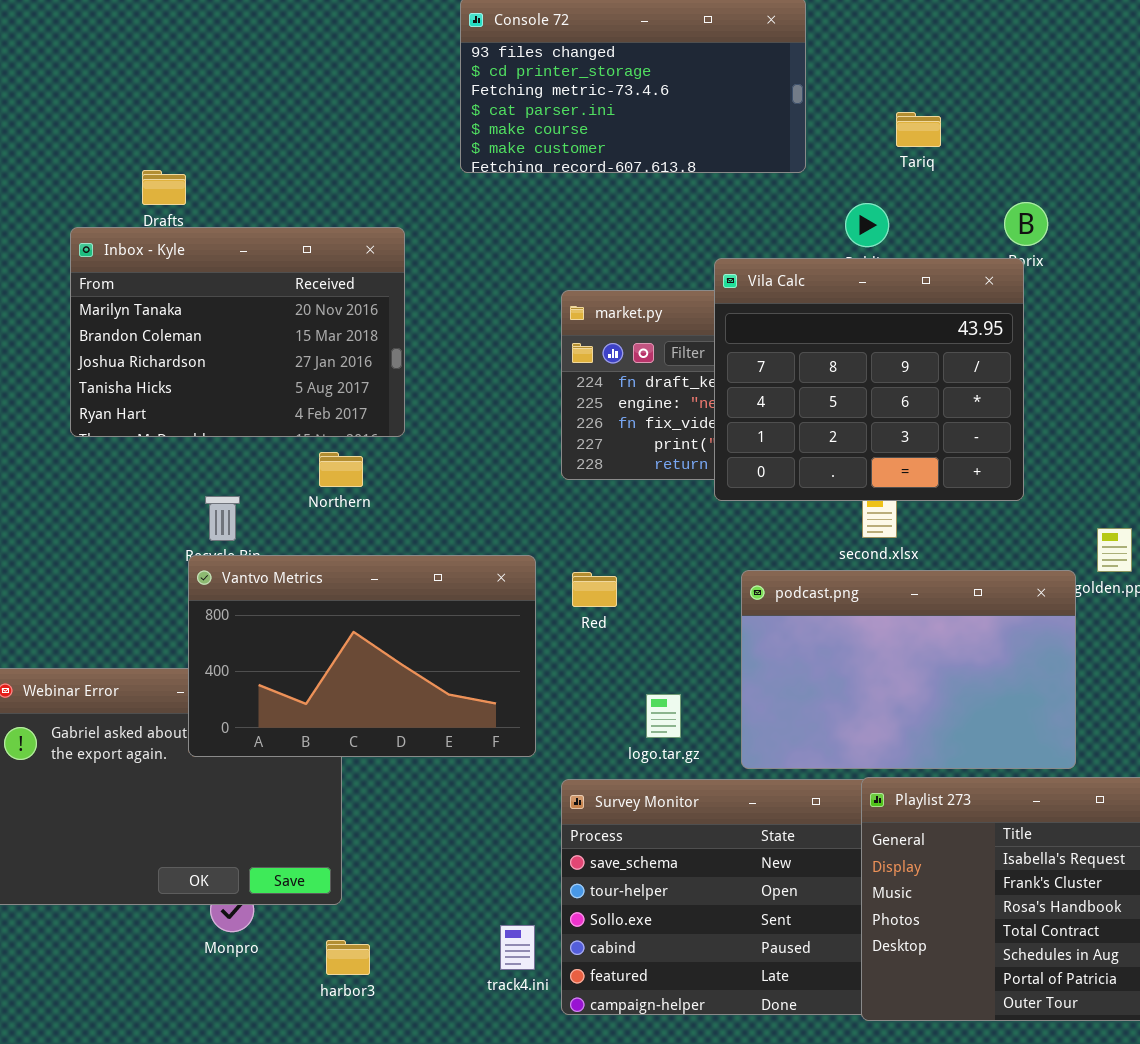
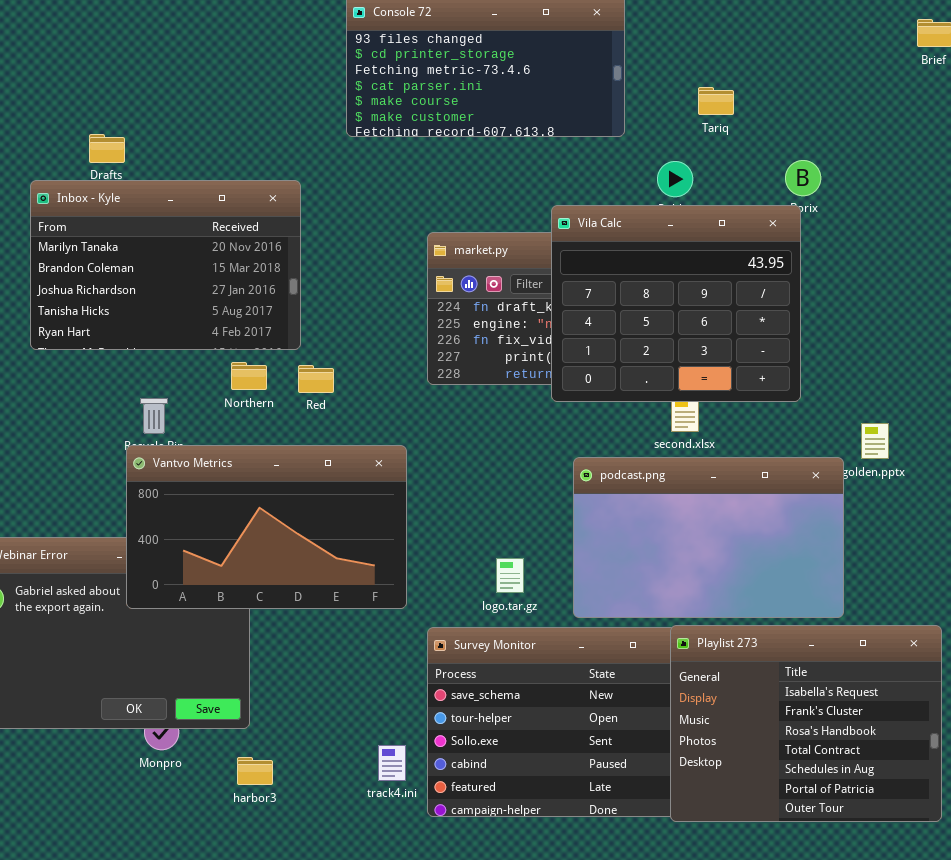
Red: [572,572,617,607] -> [298,365,334,393], moved

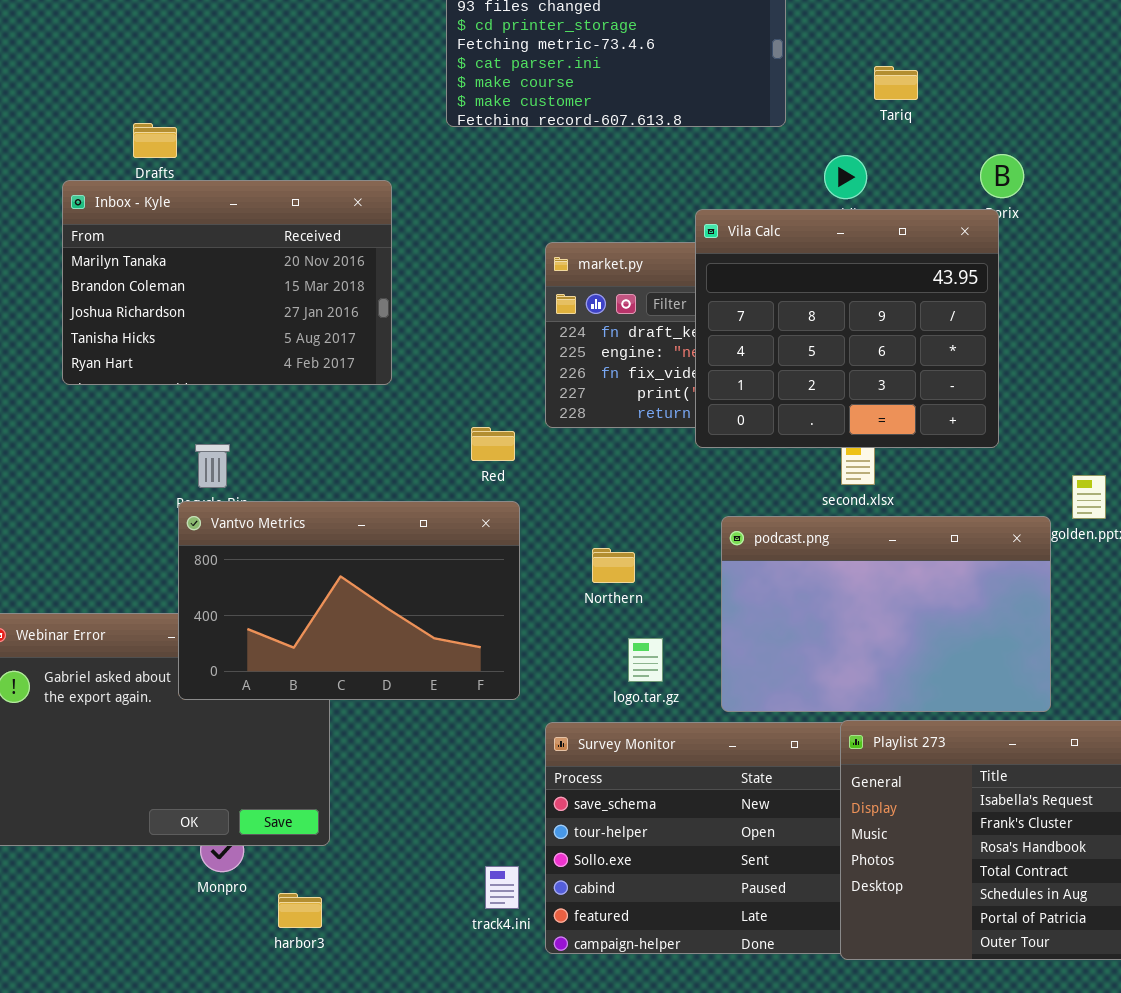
Northern: [231,362,267,390] -> [592,548,635,583], moved
Red: [298,365,334,393] -> [471,427,515,461], moved
harbor3: [237,757,273,785] -> [278,893,322,928], moved

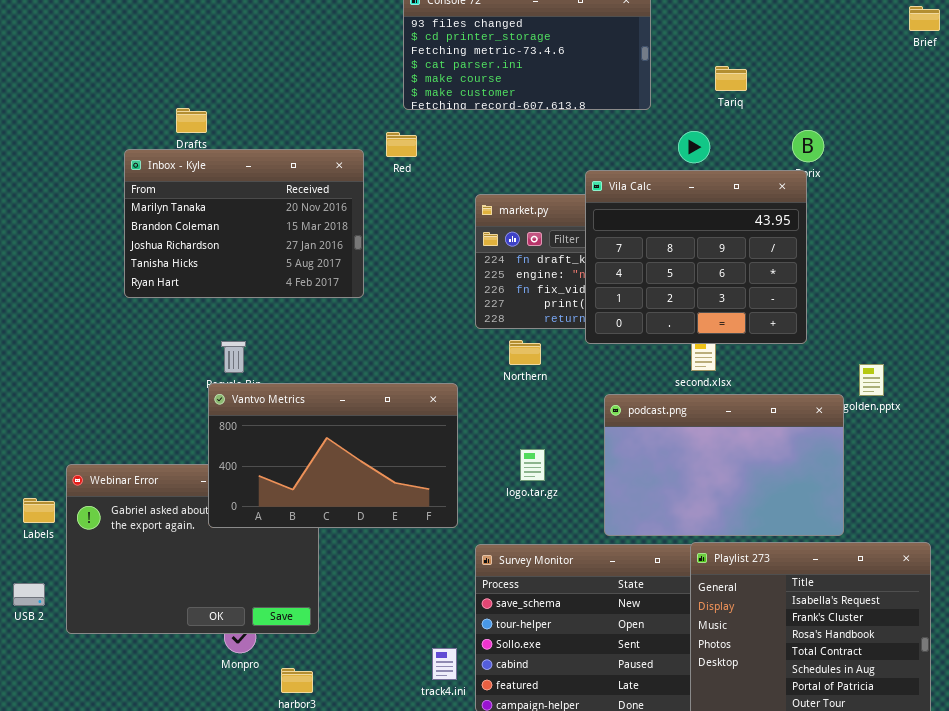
Red: [471,427,515,461] -> [386,132,417,157], moved
Northern: [592,548,635,583] -> [509,340,541,365], moved
logo.tar.gz: [628,638,663,682] -> [520,449,545,481], moved

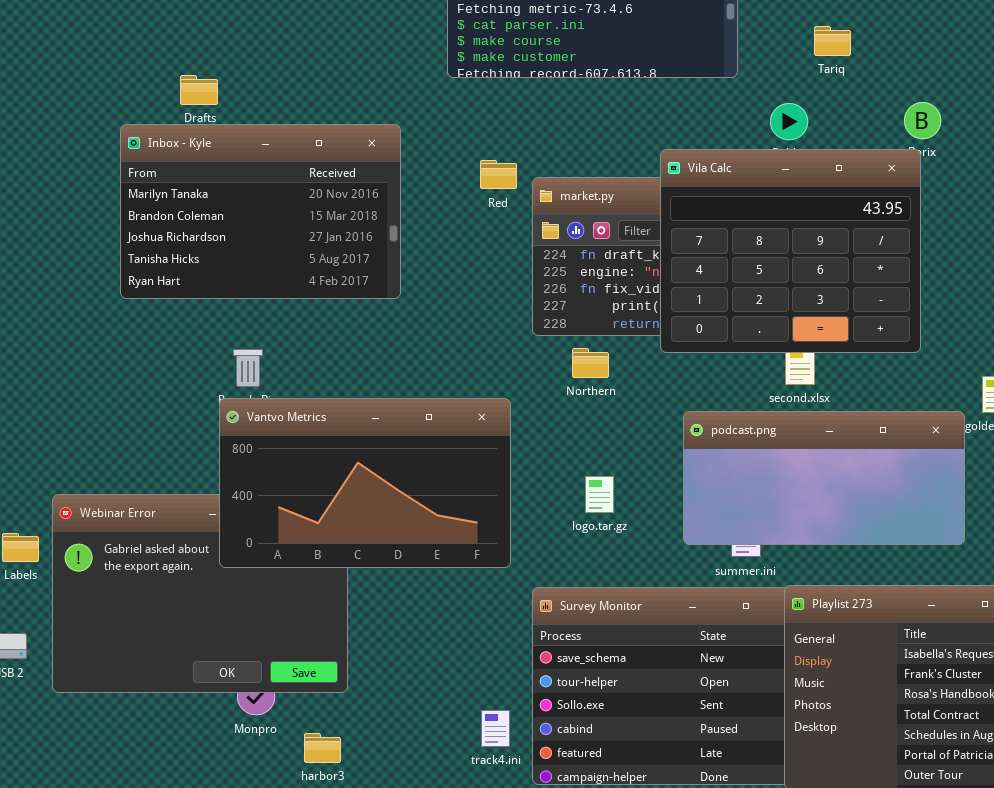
Red: [386,132,417,157] -> [480,160,517,189], moved
podcast.png: [604,394,844,536] -> [683,411,965,545], resized

